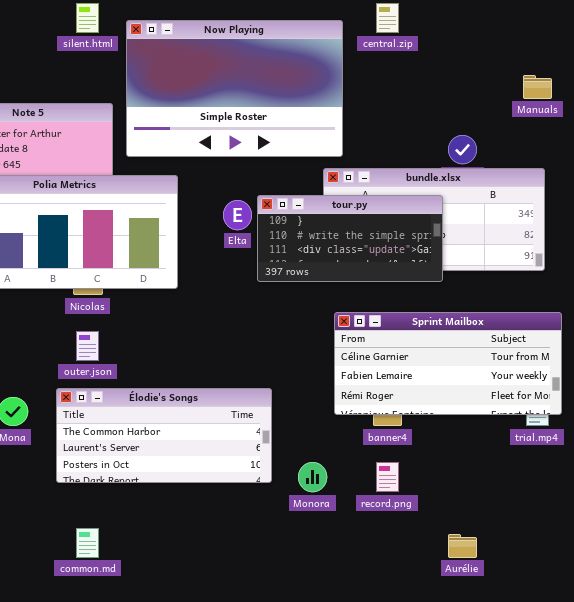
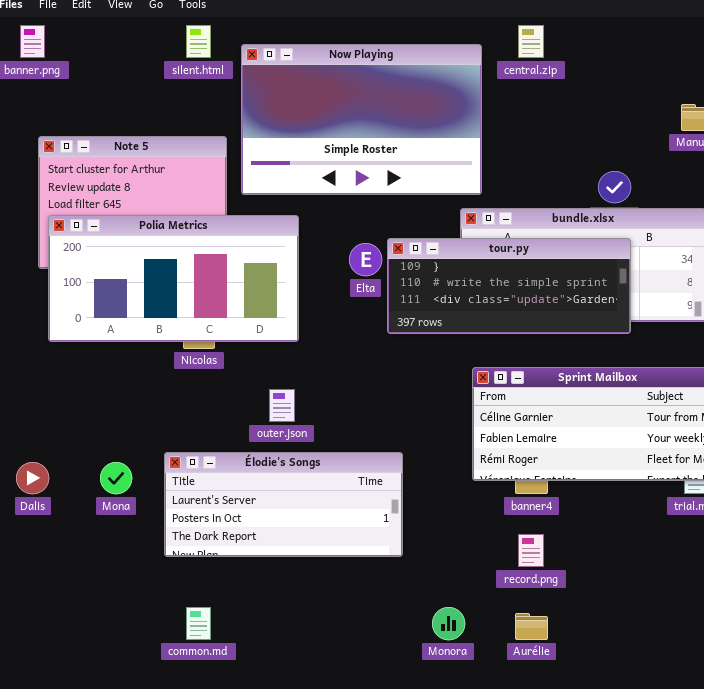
tour.py: [257,195,443,282] -> [387,238,631,334], resized
outer.json: [76,331,99,361] -> [269,389,295,422], moved
Élodie's Songs: [56,388,272,483] -> [164,452,403,557], scrolled down 1 row
Monora: [298,462,327,492] -> [432,607,465,640], moved
Aurélie: [448,534,477,558] -> [515,613,548,640], moved

